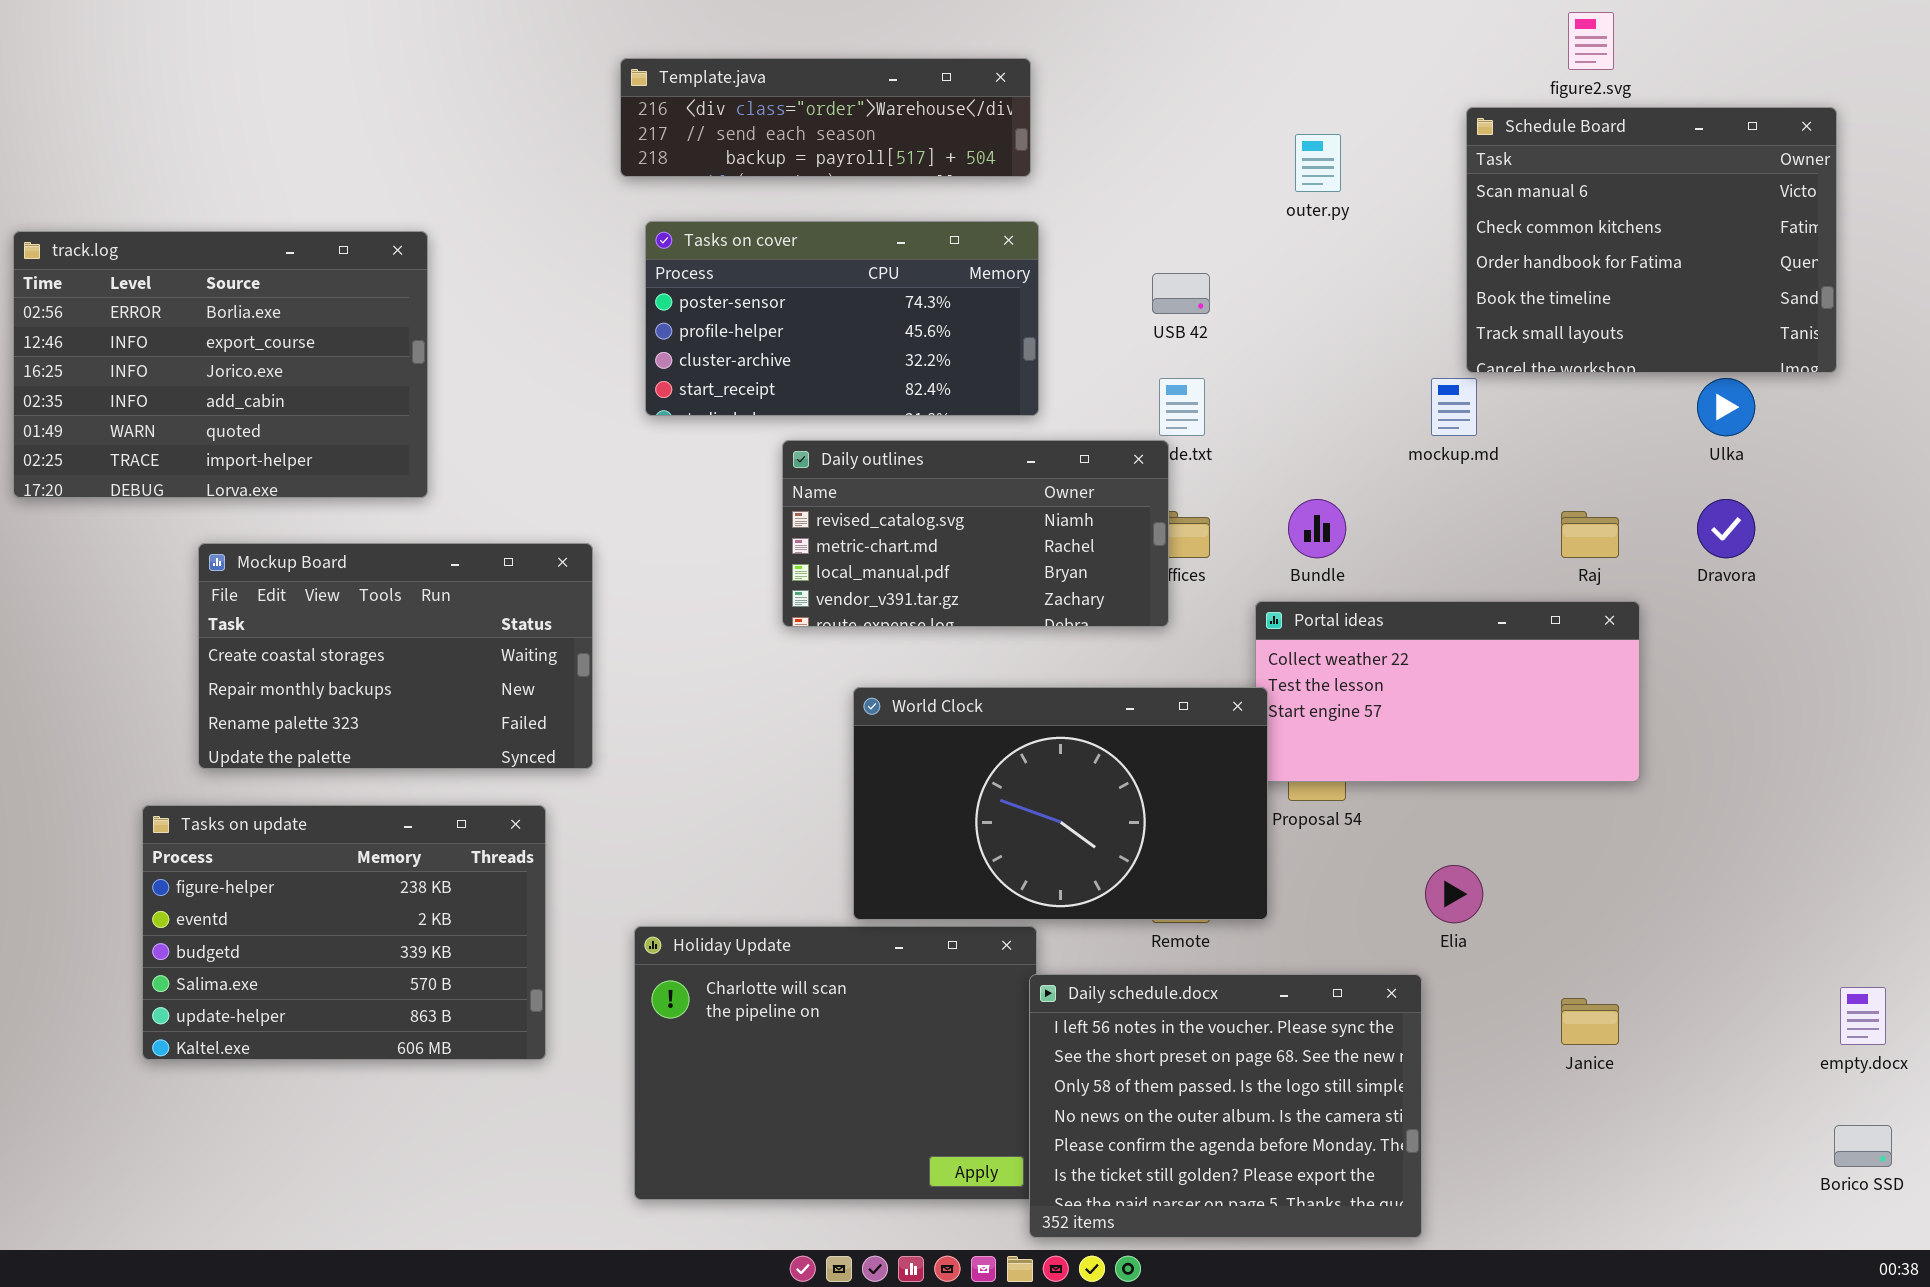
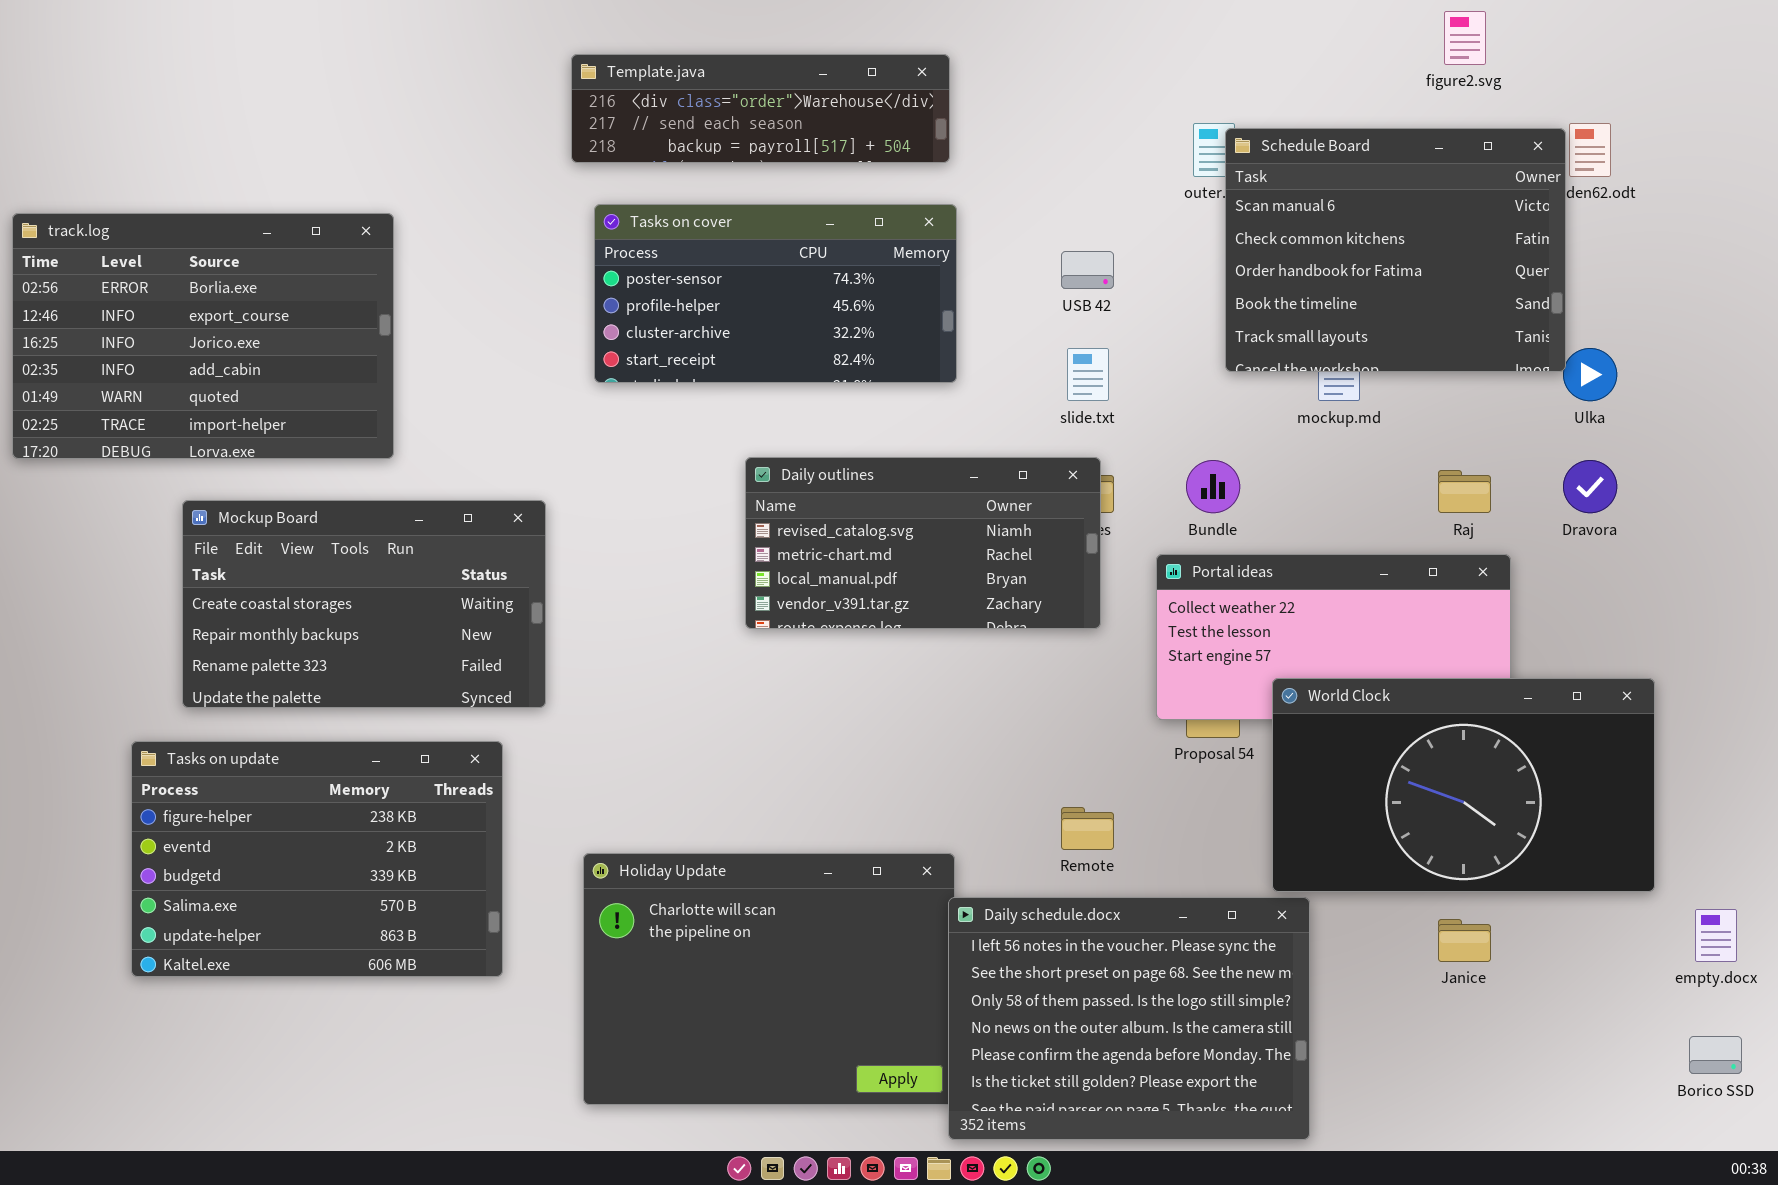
Schedule Board: [1466,107,1837,373] -> [1225,128,1566,372], moved
Daily outlines: [782,440,1169,627] -> [745,457,1101,629], moved
World Clock: [853,687,1268,920] -> [1272,678,1655,892], moved

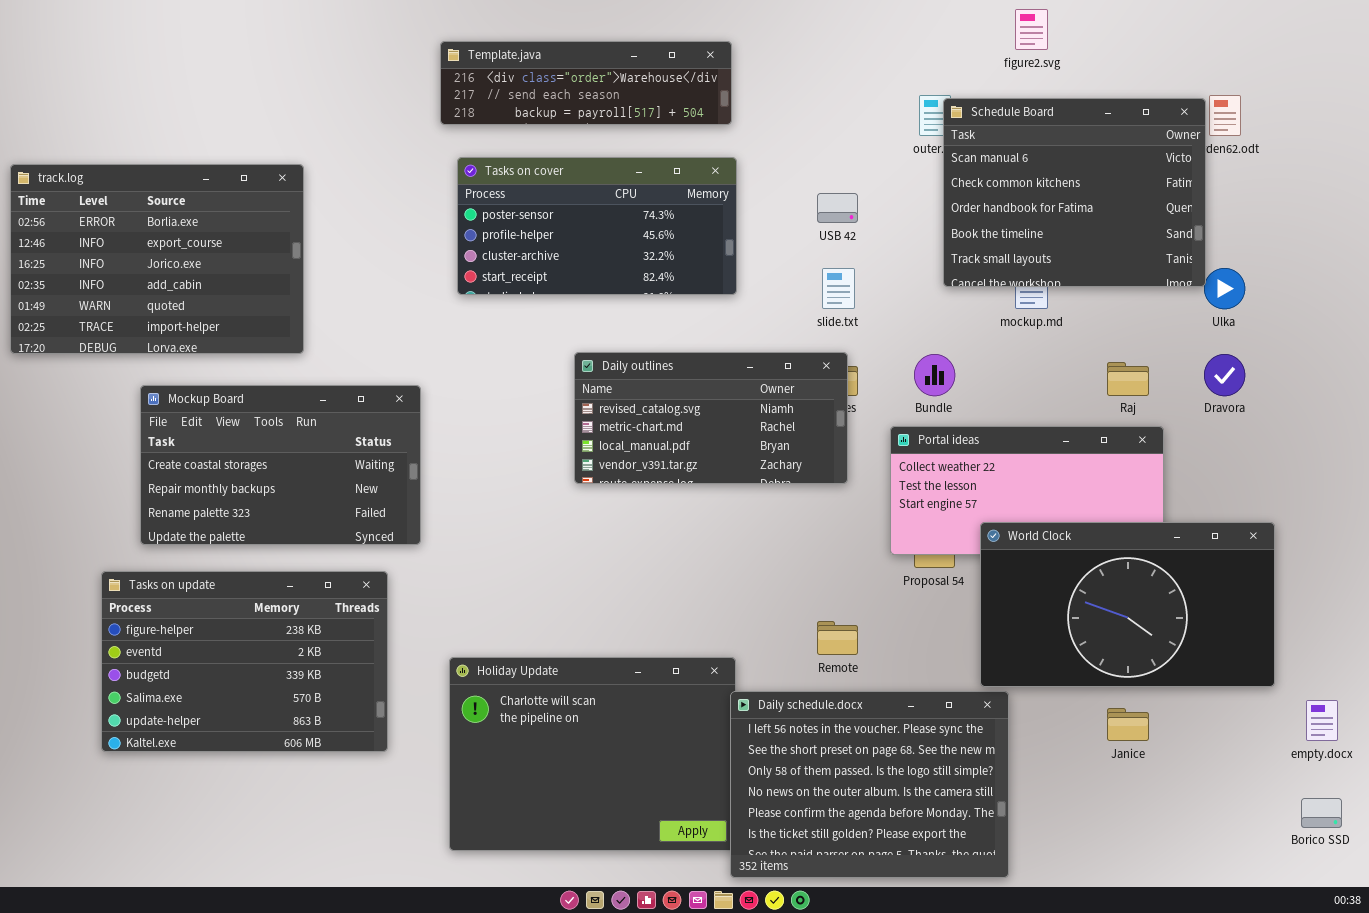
figure2.svg: [1444,11,1486,65] -> [1015,9,1048,50], moved

